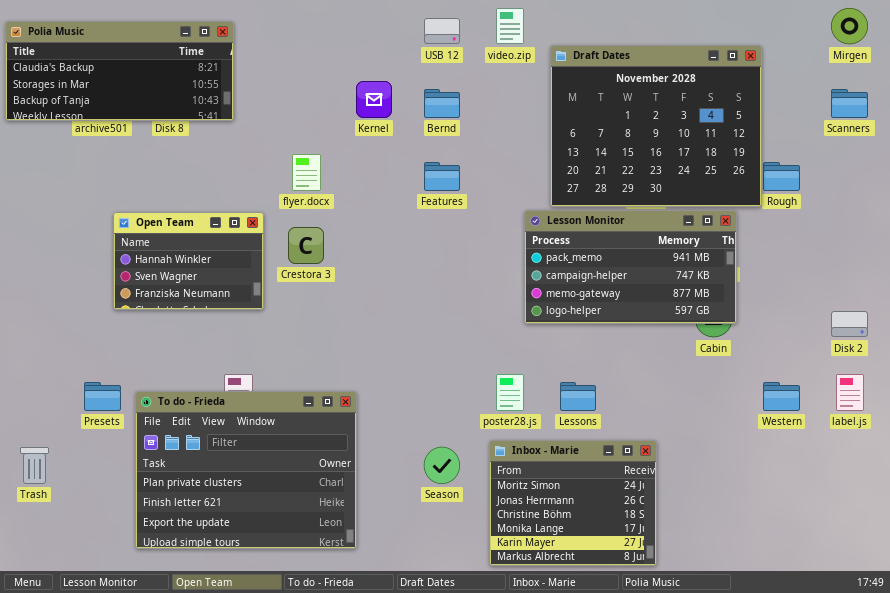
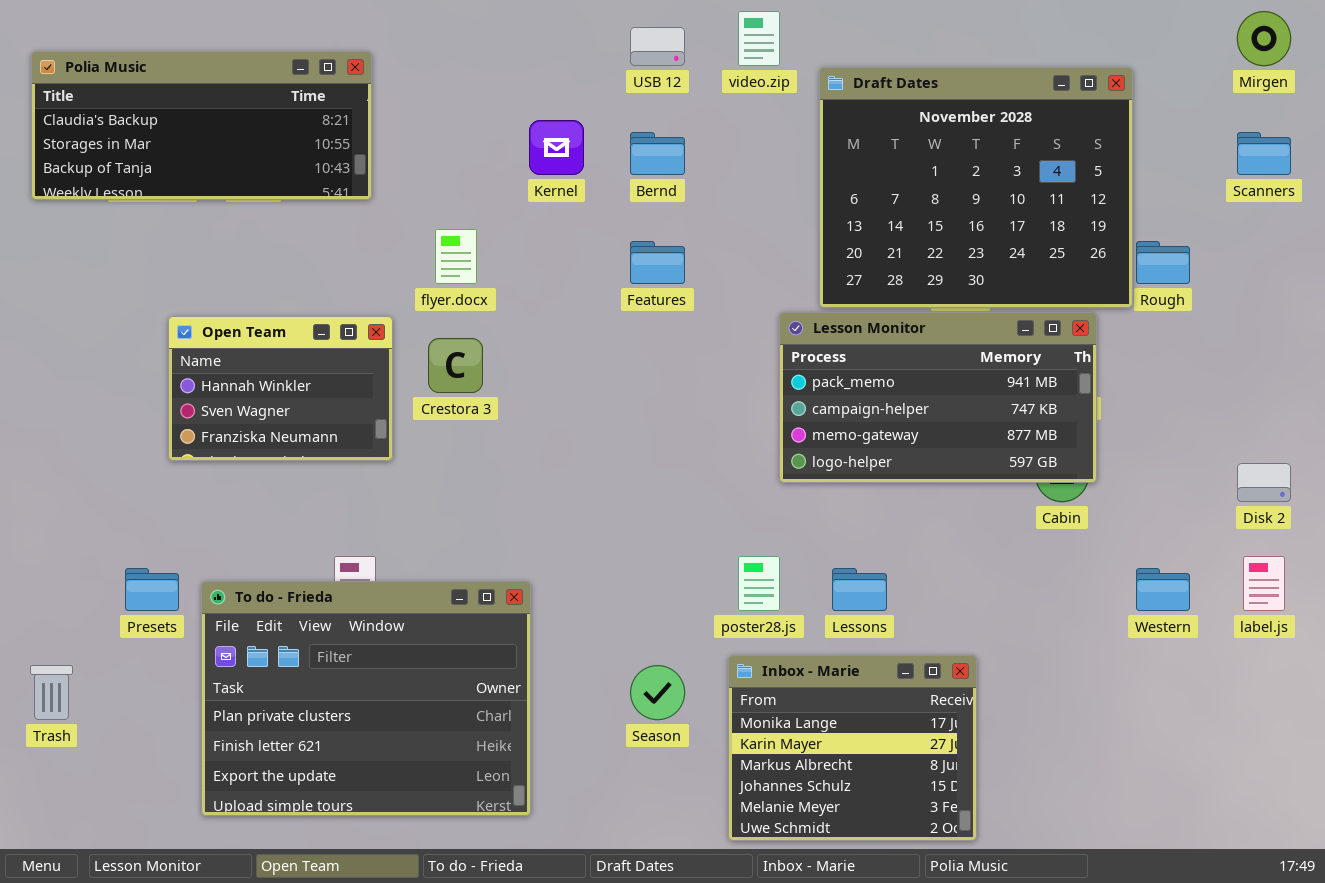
Polia Music: [5,21,234,121] -> [31,51,372,200], moved
Inbox - Marie: [489,440,657,566] -> [728,655,977,841], scrolled down 3 rows

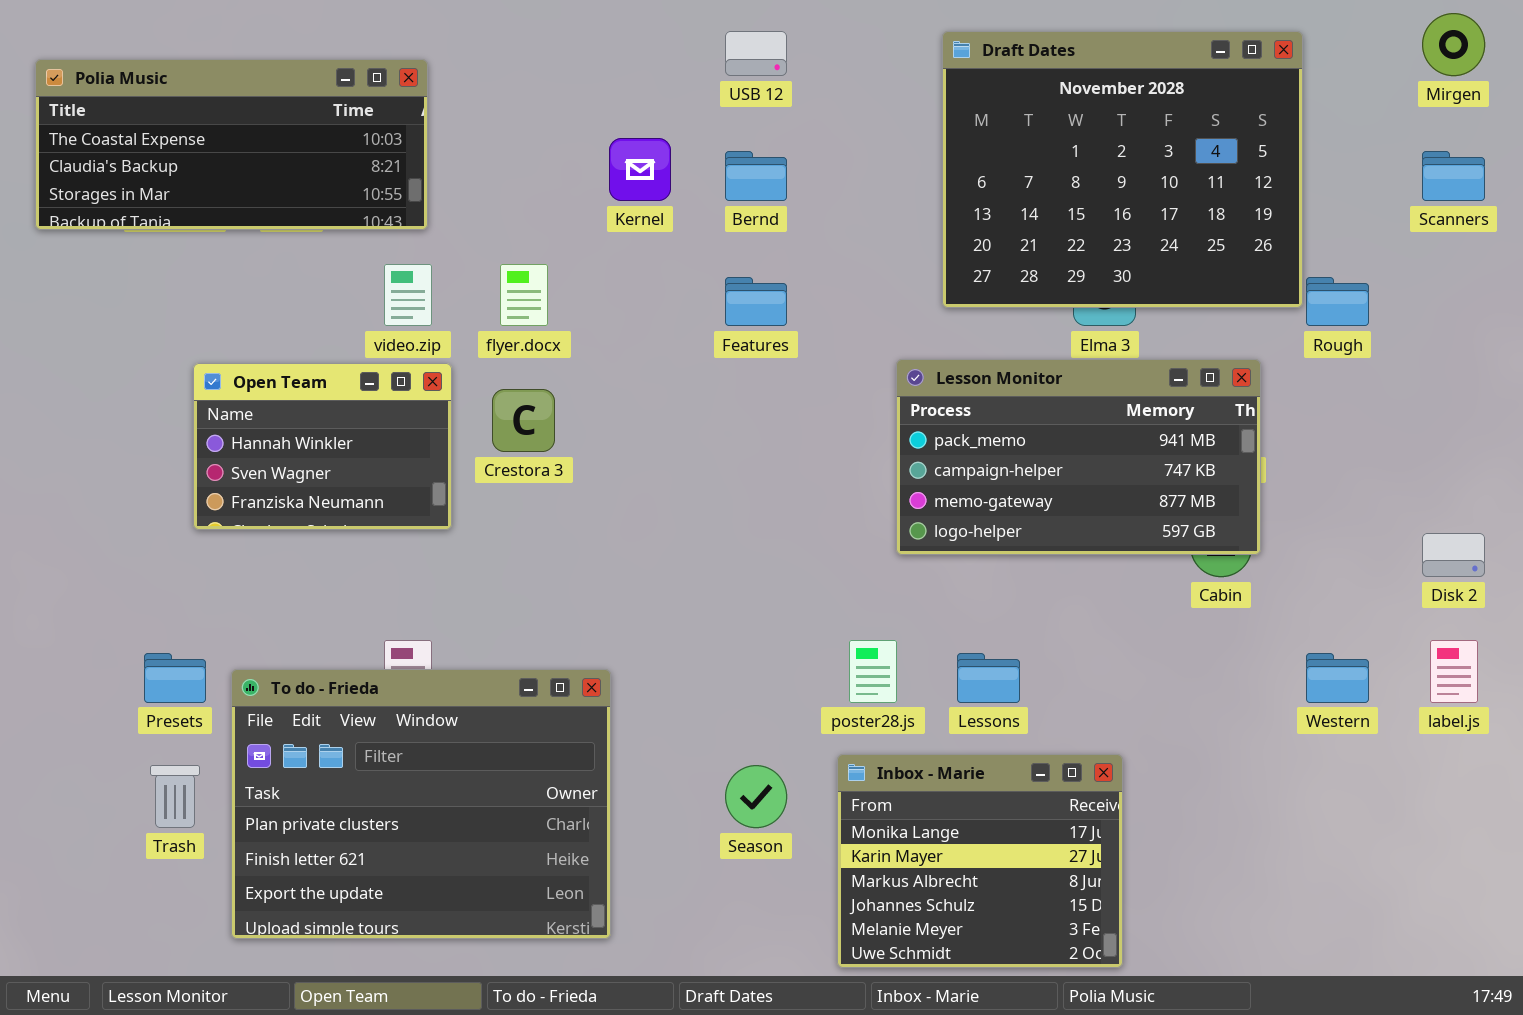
video.zip: [738,11,780,66] -> [384,264,432,326], moved
Polia Music: [31,51,372,200] -> [35,59,428,230], scrolled up 1 row
Draft Dates: [819,67,1133,308] -> [942,31,1303,308], moved
Trash: [30,665,73,720] -> [150,765,200,828], moved

